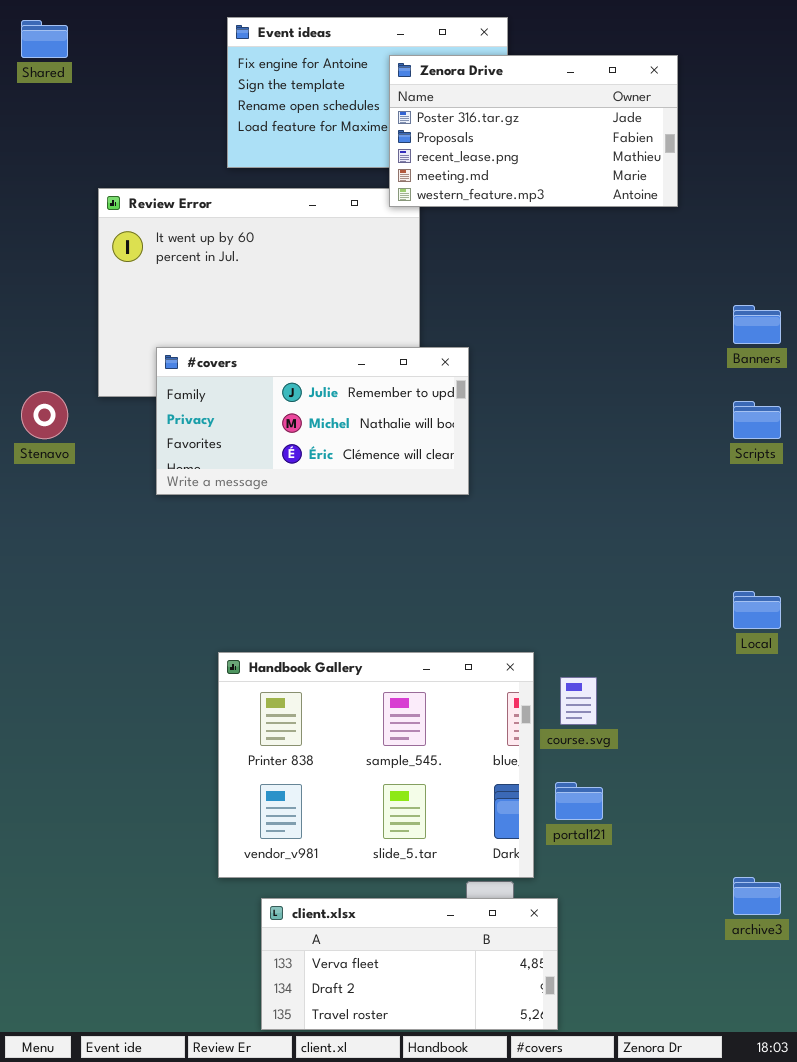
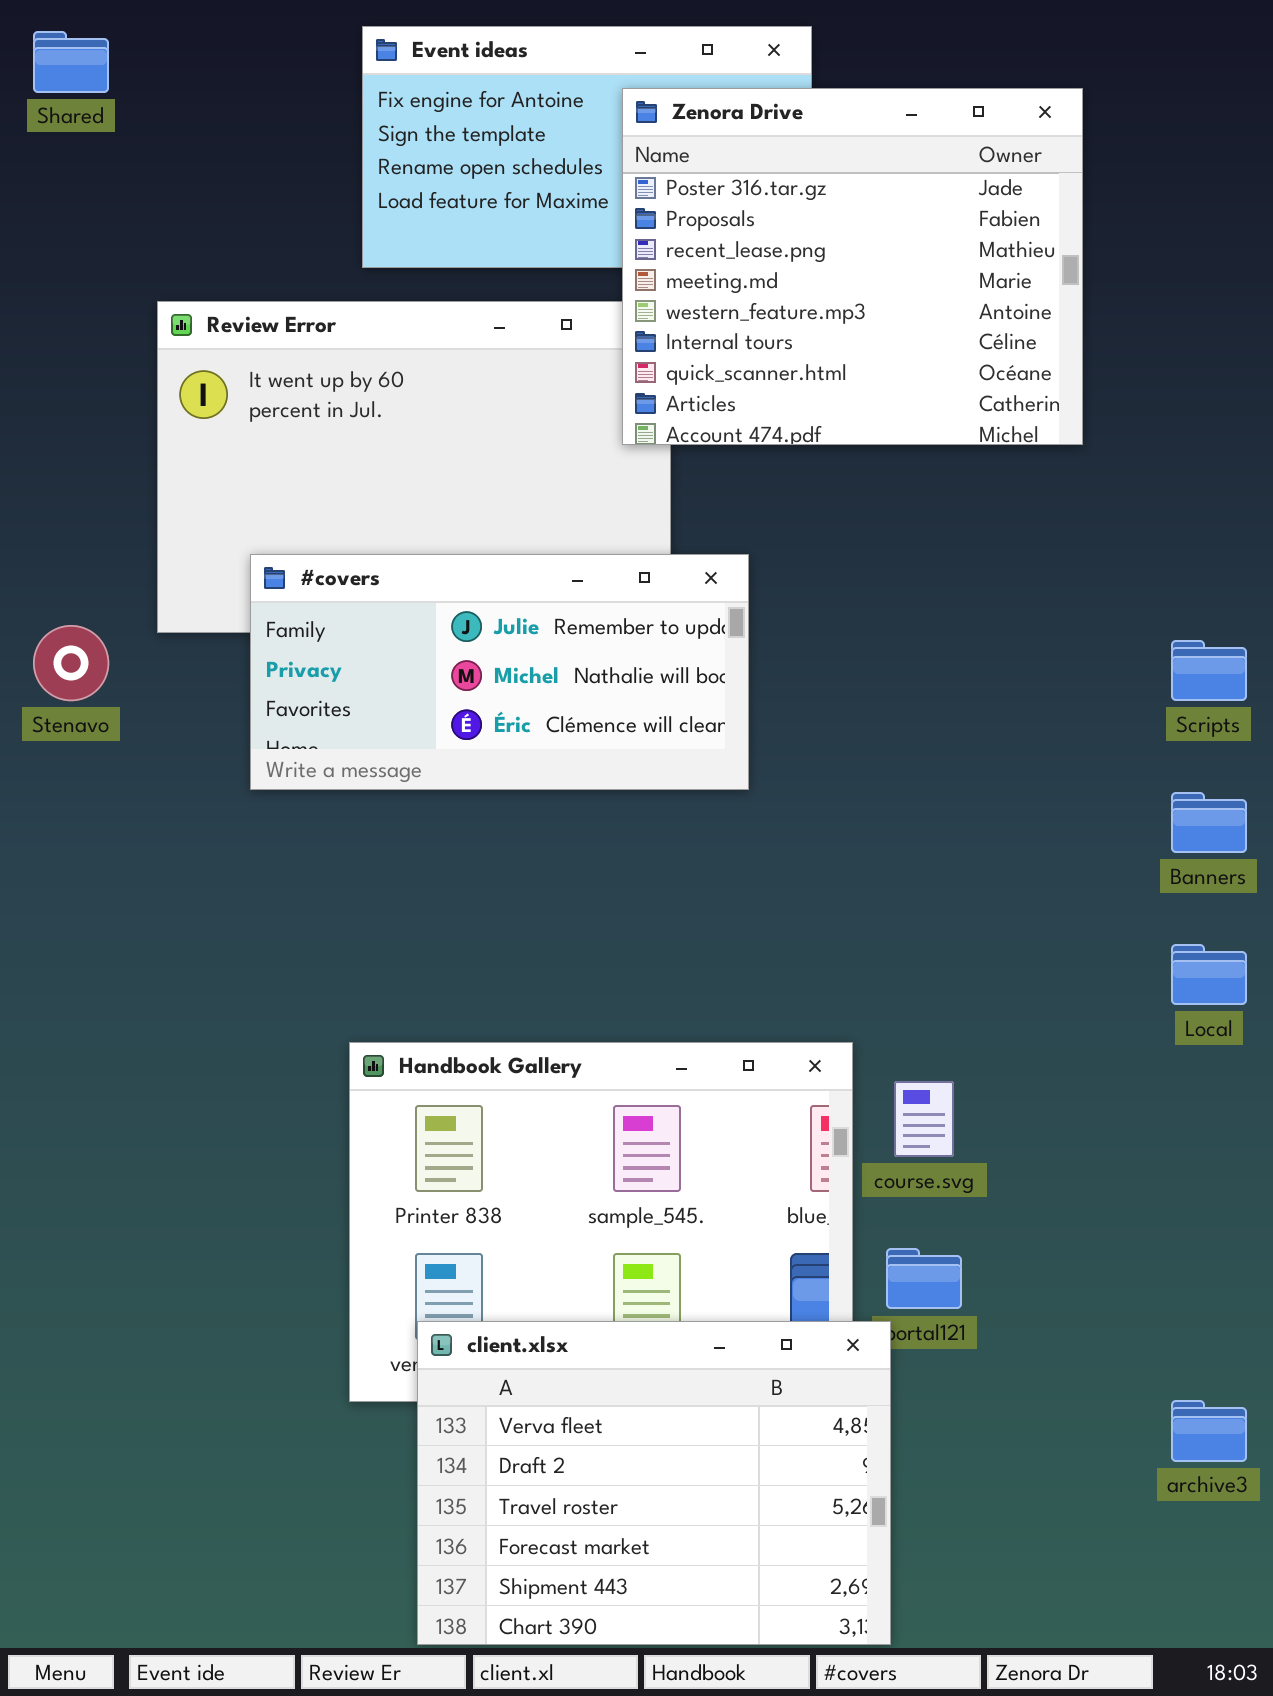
Zenora Drive: [389,55,678,207] -> [622,88,1083,445], resized
Banners: [733,305,781,344] -> [1171,792,1247,853], moved
client.xlsx: [261,898,558,1030] -> [417,1321,891,1645], resized

